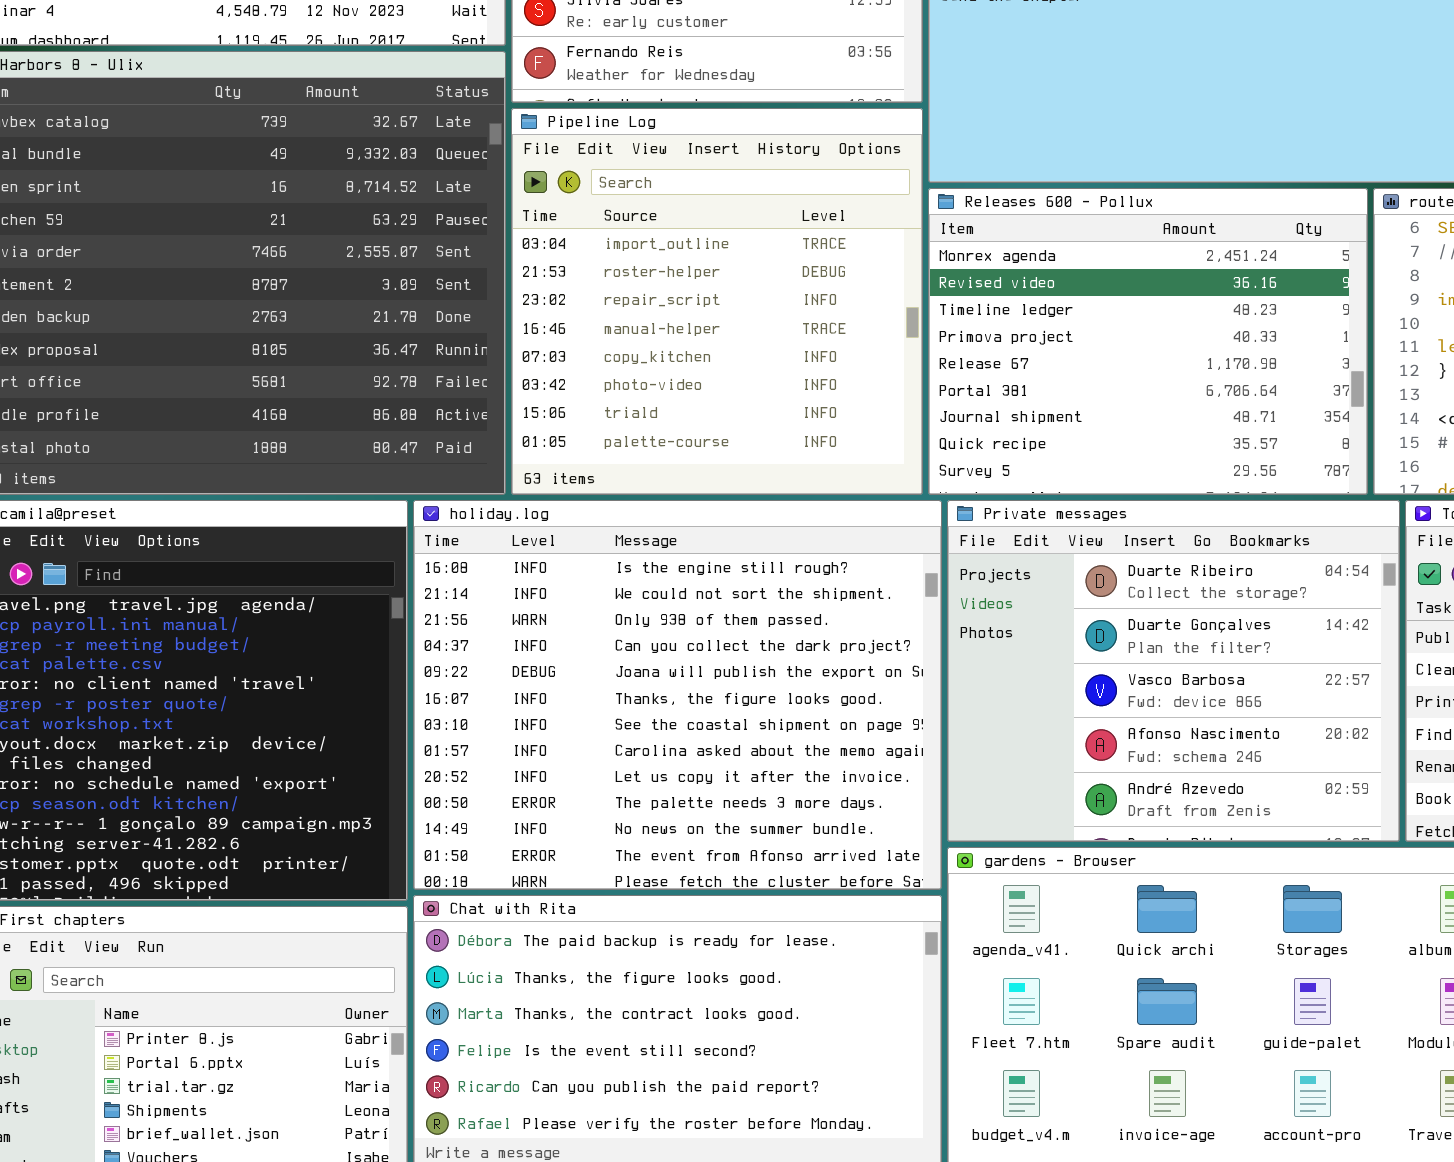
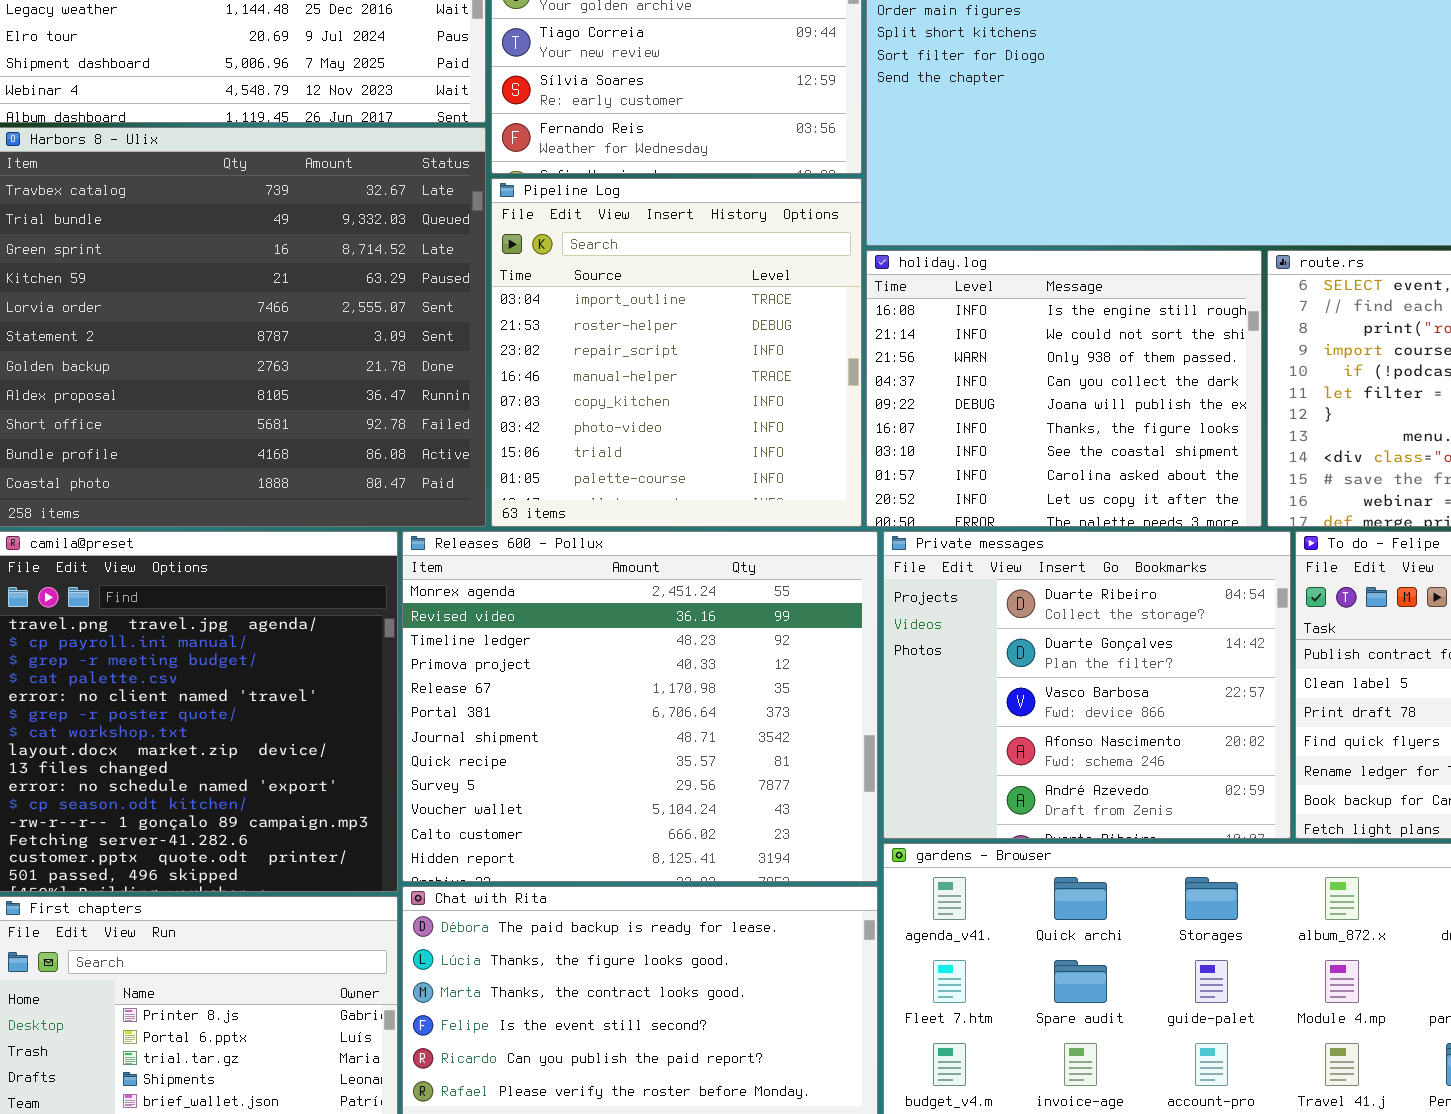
Releases 600 - Pollux: [928,188,1368,495] -> [402,531,878,882], moved, resized
holiday.log: [413,500,942,890] -> [866,250,1262,527], moved, resized

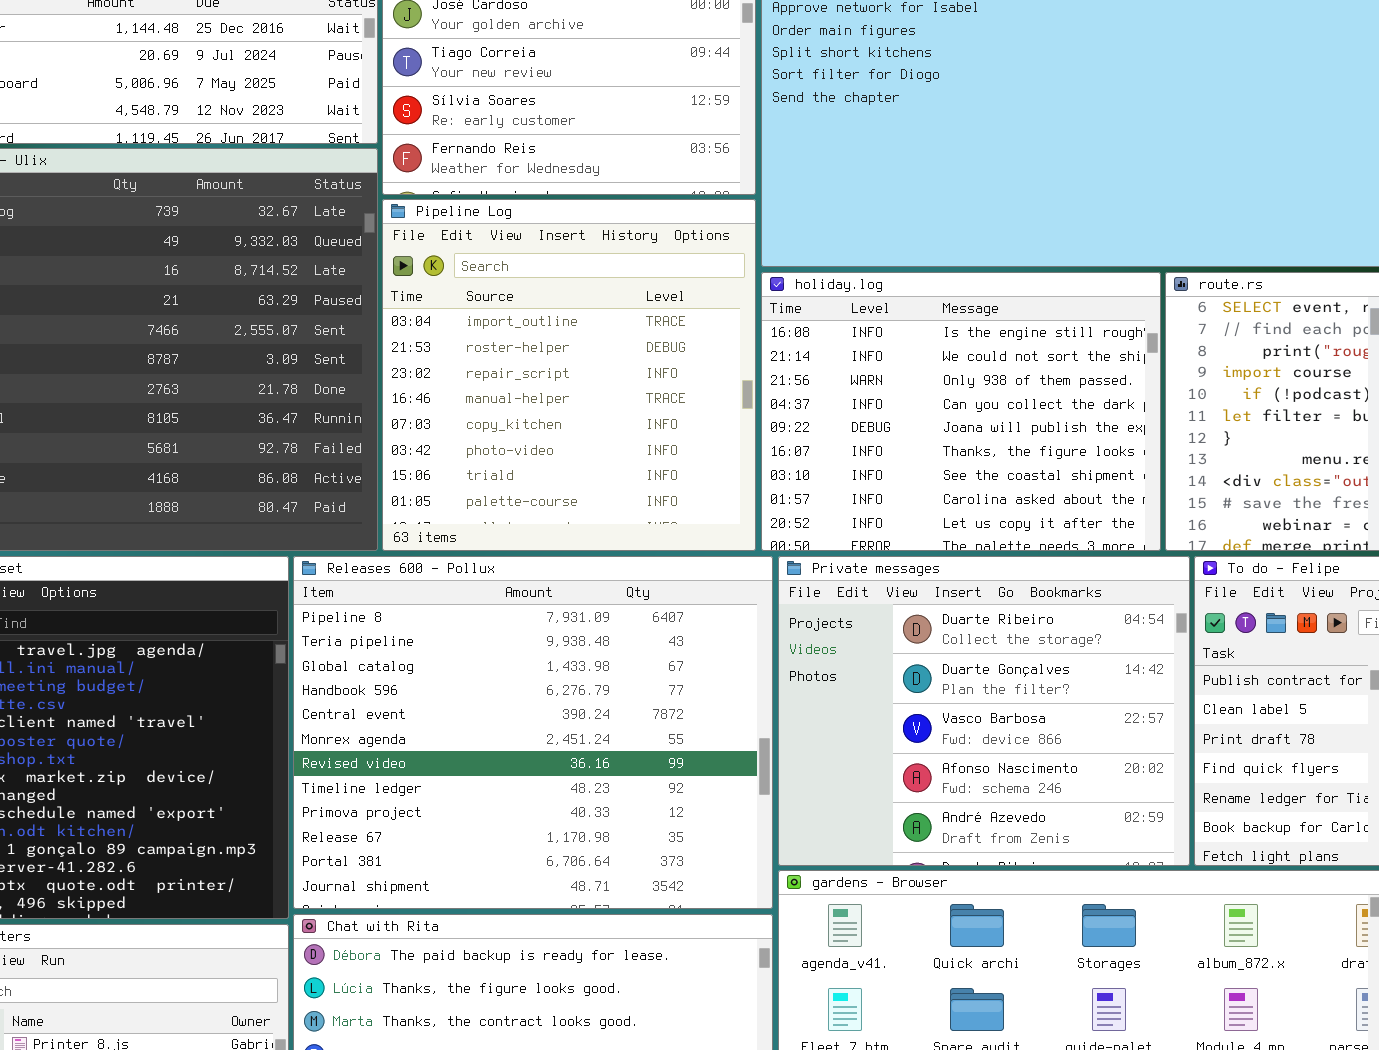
Releases 600 - Pollux: [402,531,878,882] -> [293,556,773,909], scrolled up 5 rows

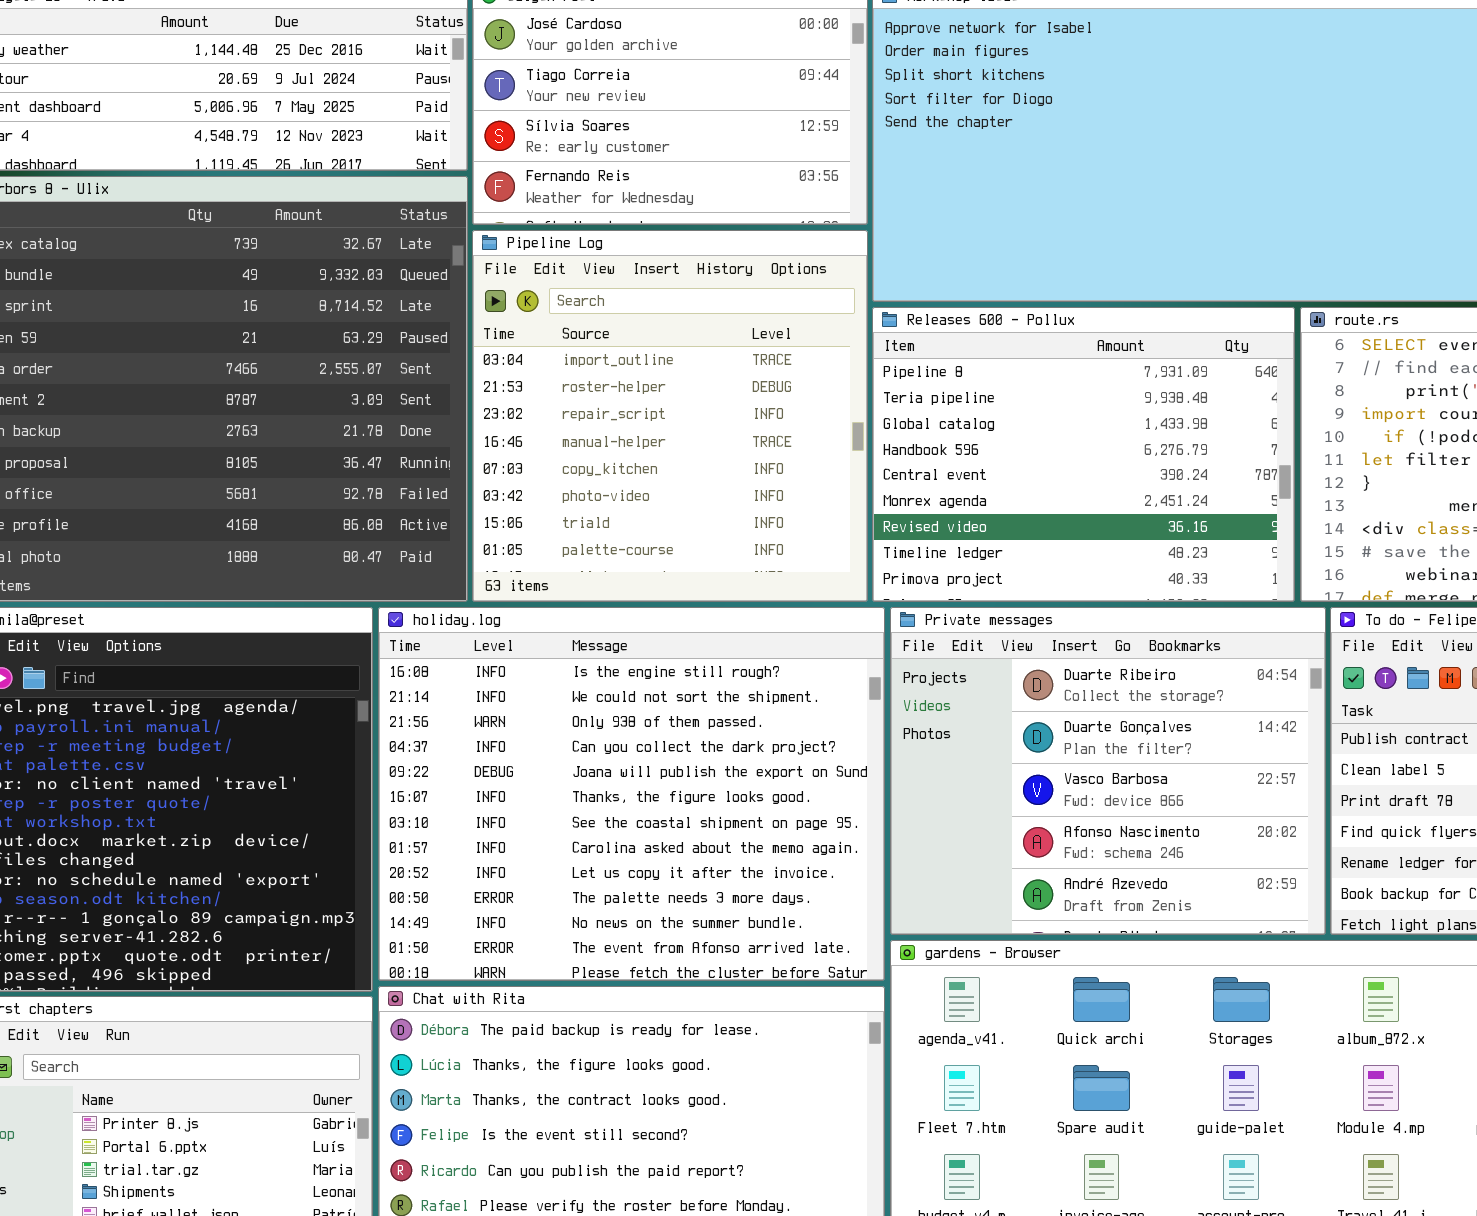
holiday.log: [761,272,1161,551] -> [378,607,885,981], moved, resized
Releases 600 - Pollux: [293,556,773,909] -> [872,307,1295,602], moved, resized

